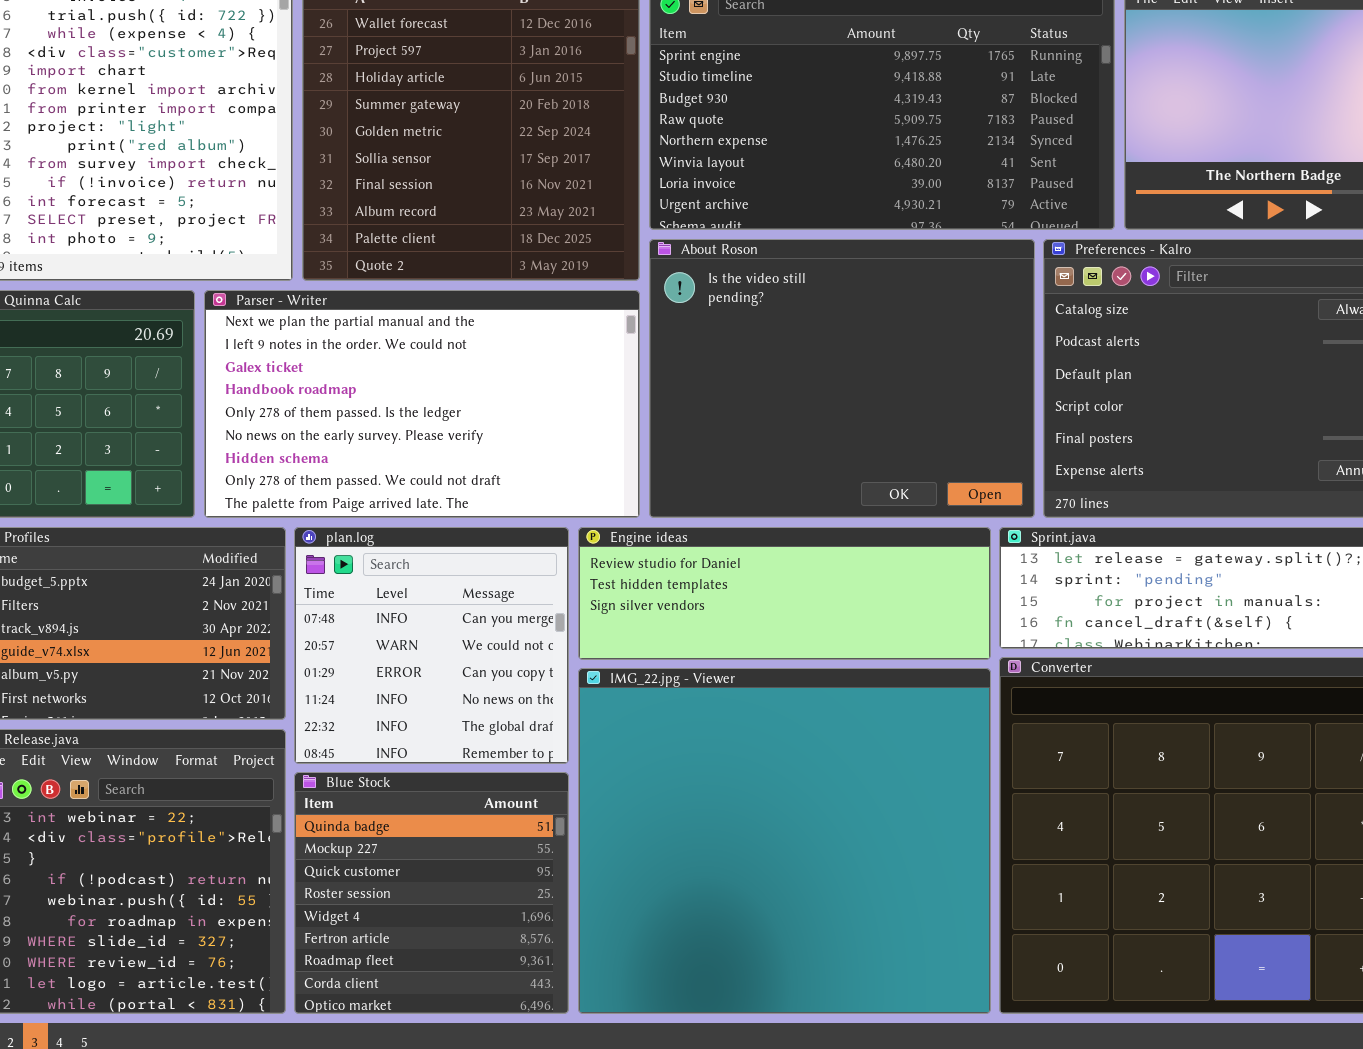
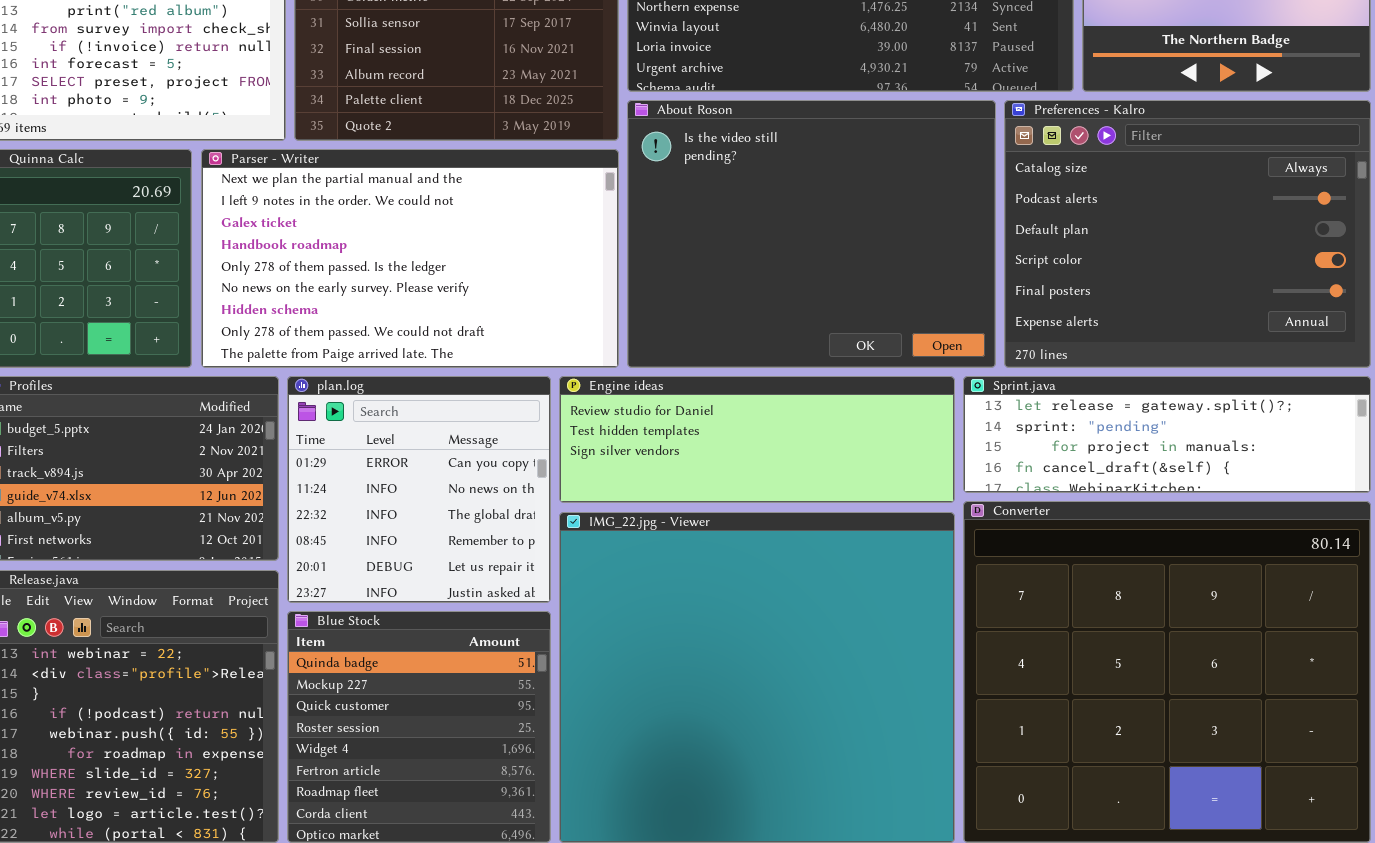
plan.log: [294,527,569,764] -> [287,376,551,603], scrolled down 2 rows

